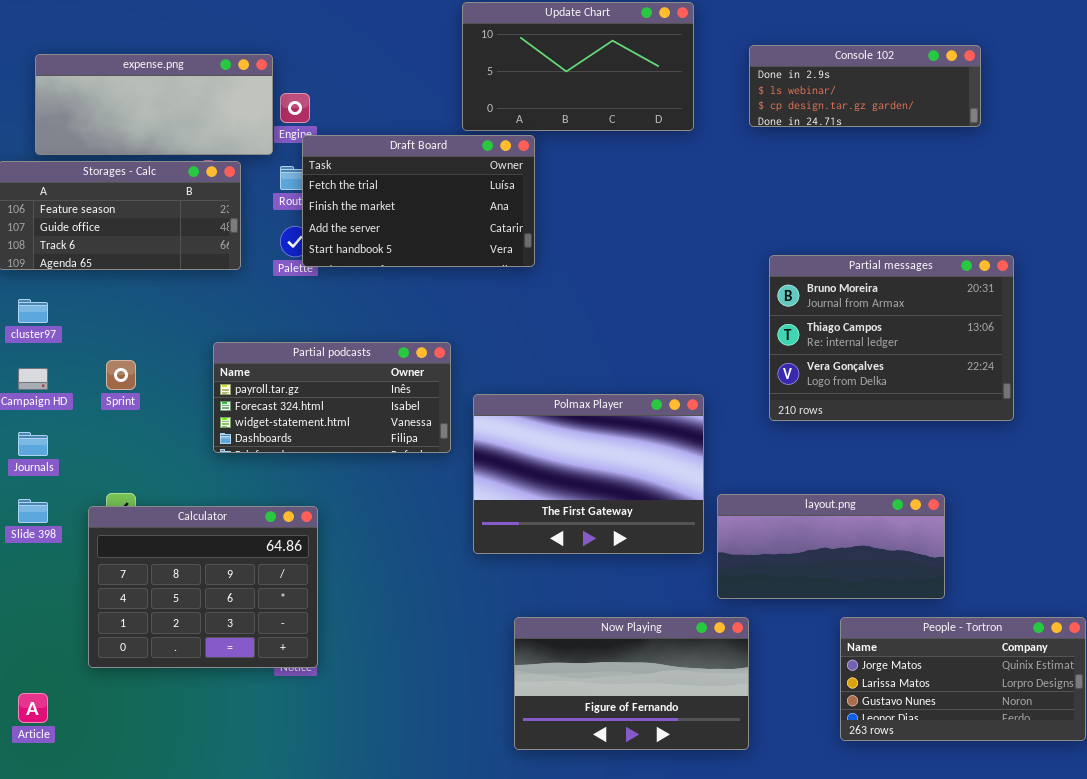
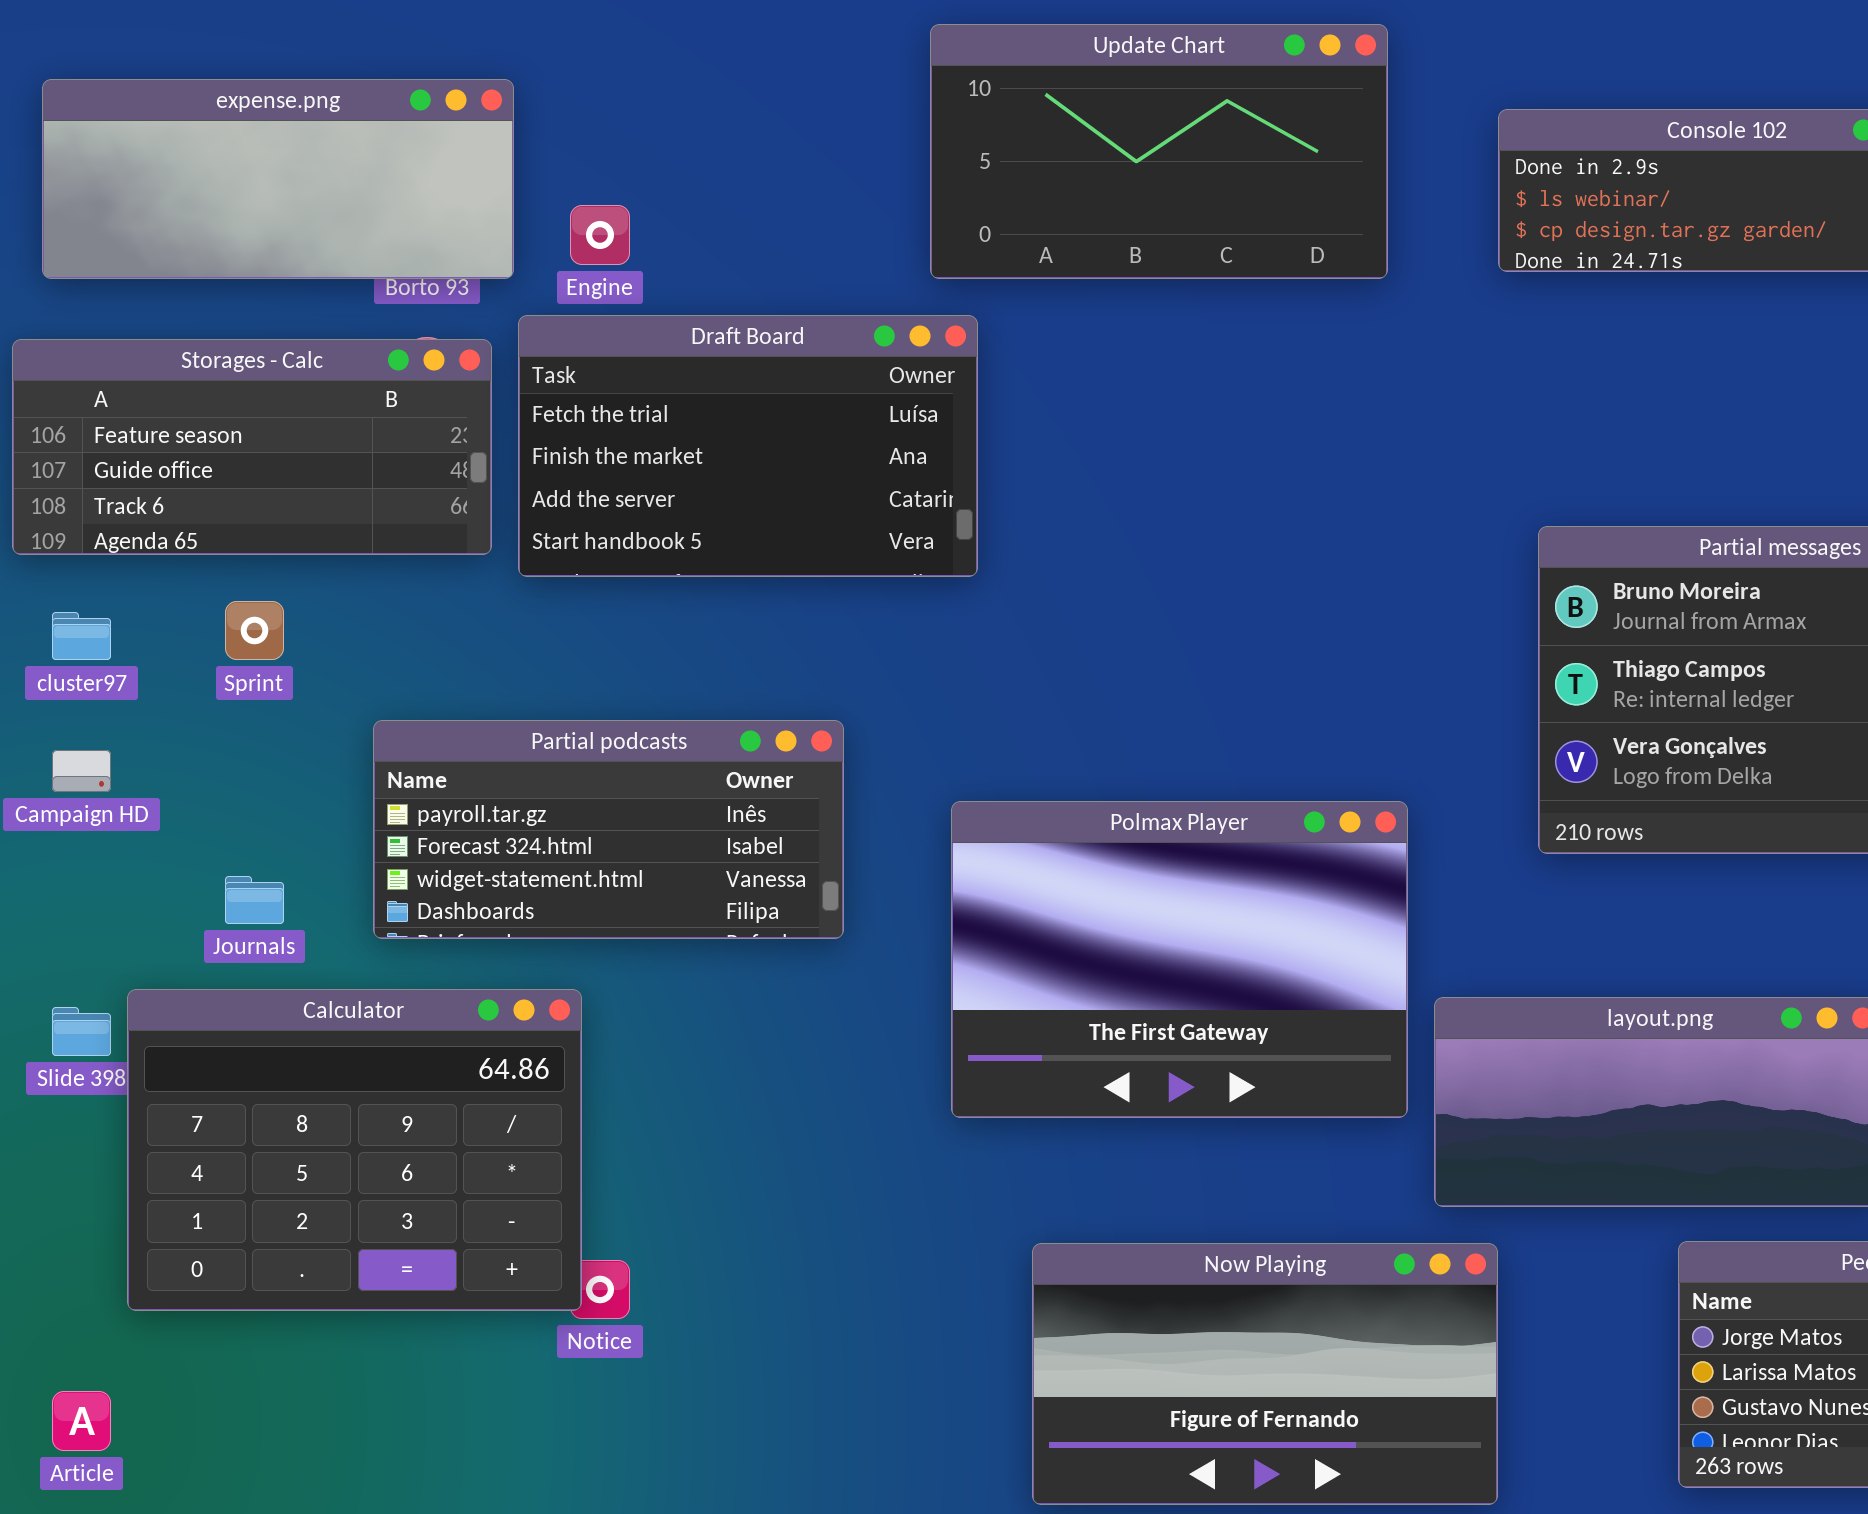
expense.png: [35,54,273,155] -> [42,79,514,279], moved
Draft Board: [302,135,535,267] -> [518,315,978,577], moved
Partial podcasts: [213,342,451,453] -> [373,720,844,939], moved
Sprint: [106,360,136,390] -> [225,601,284,660], moved
Journals: [18,432,48,456] -> [225,876,284,924], moved
Calculator: [88,506,318,668] -> [127,989,582,1311], moved

